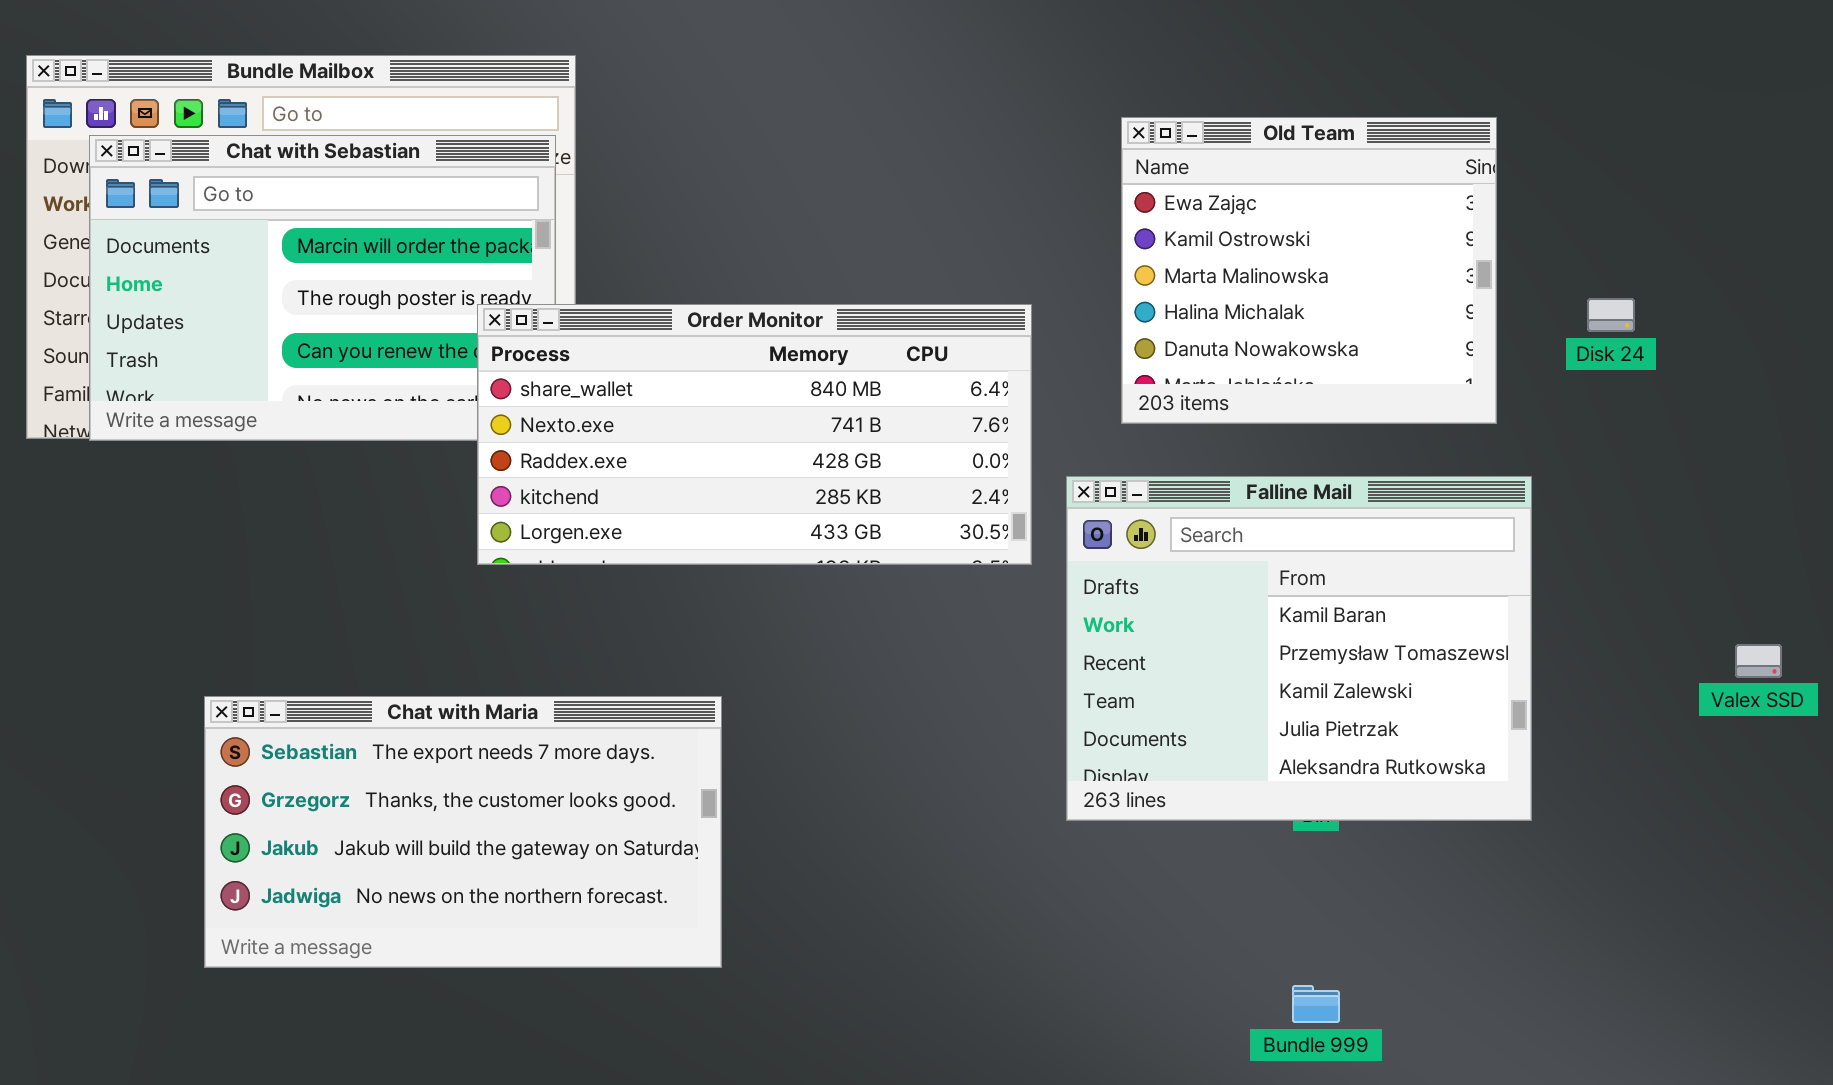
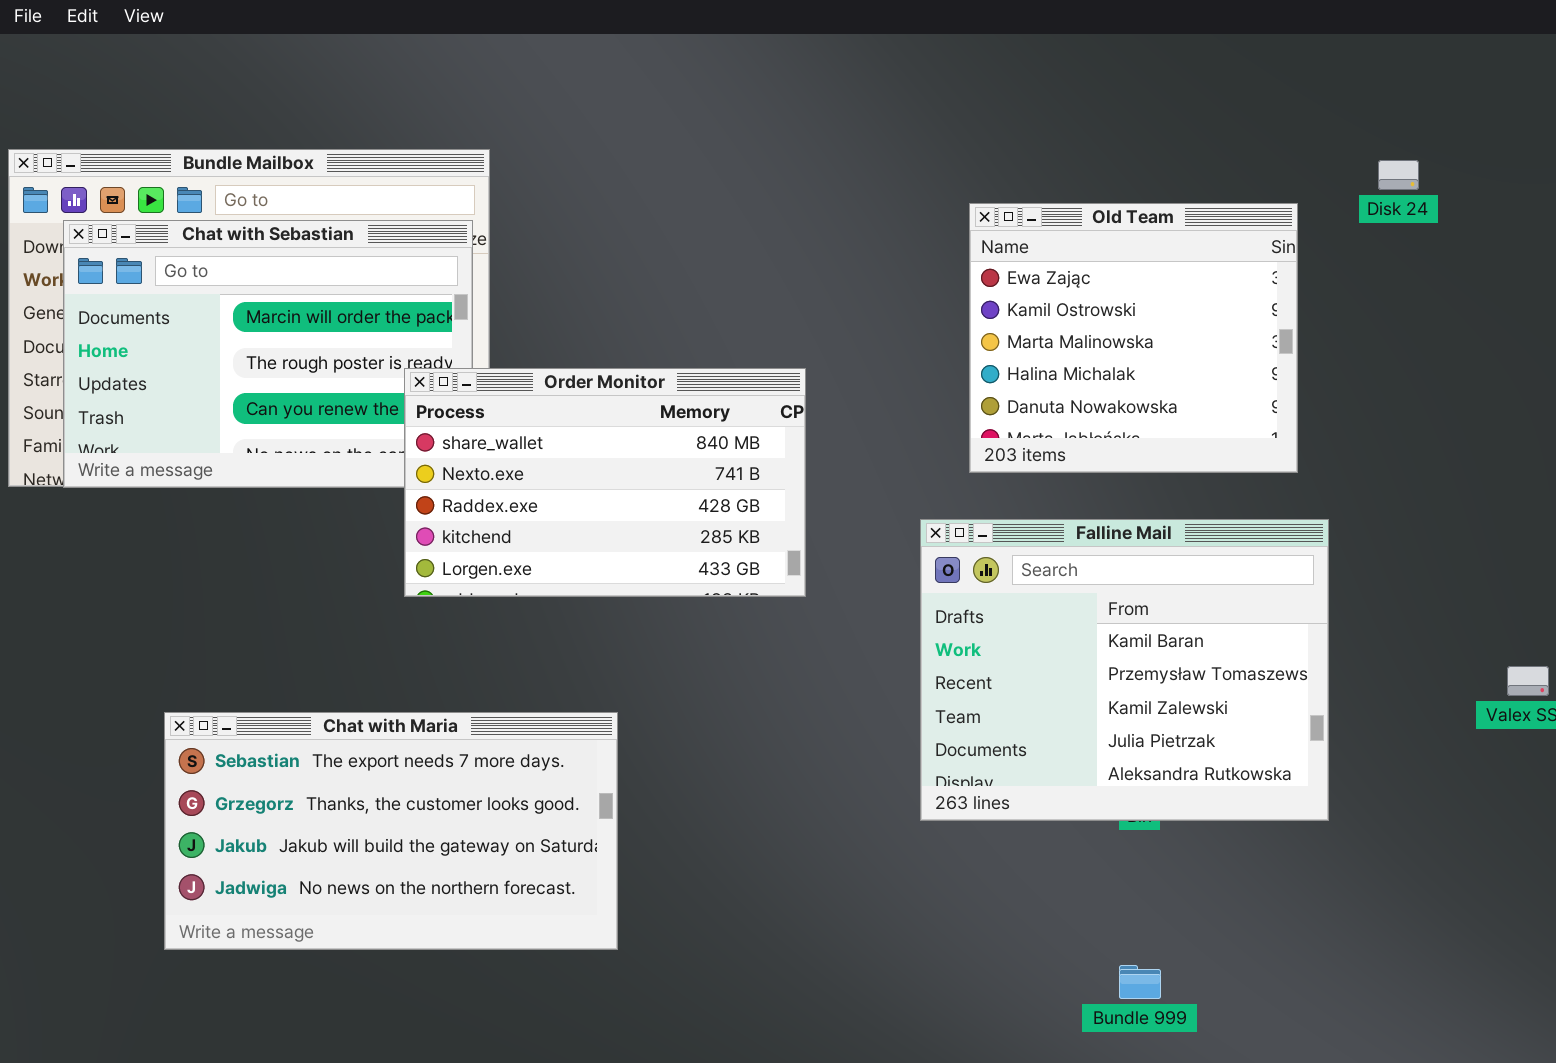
Disk 24: [1587,298,1635,332] -> [1378,160,1419,190], moved
Order Monitor: [477,304,1032,565] -> [404,368,806,597], resized

